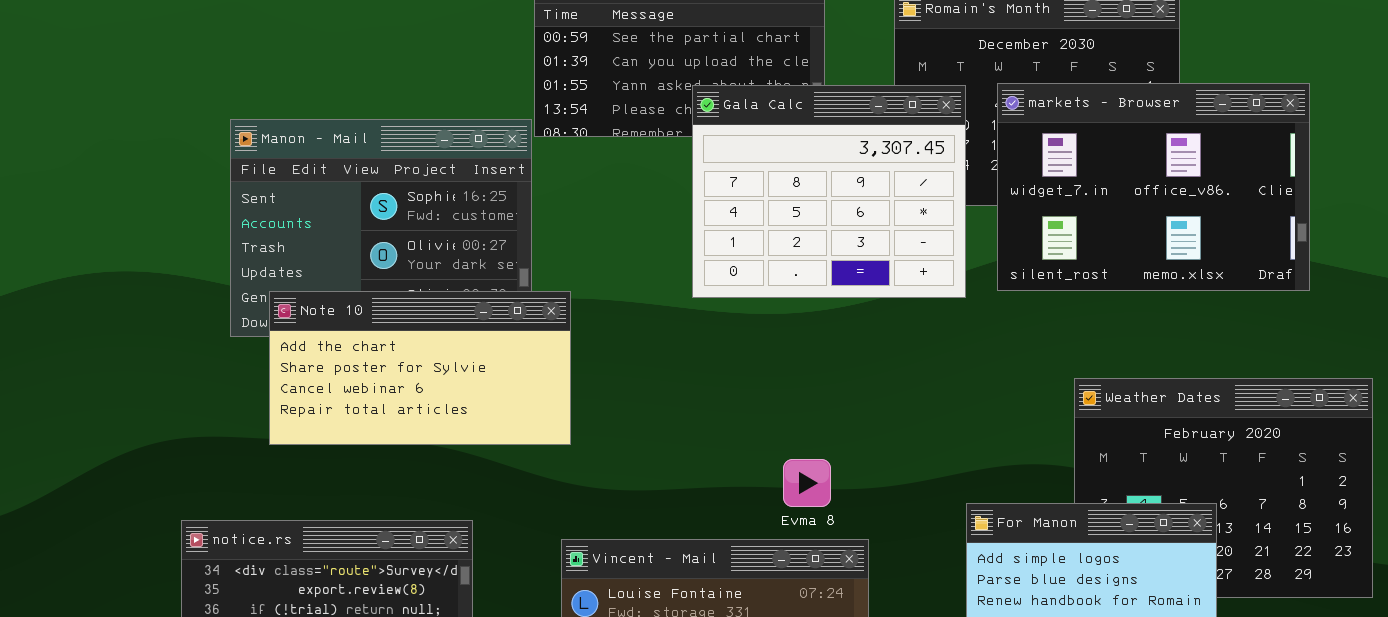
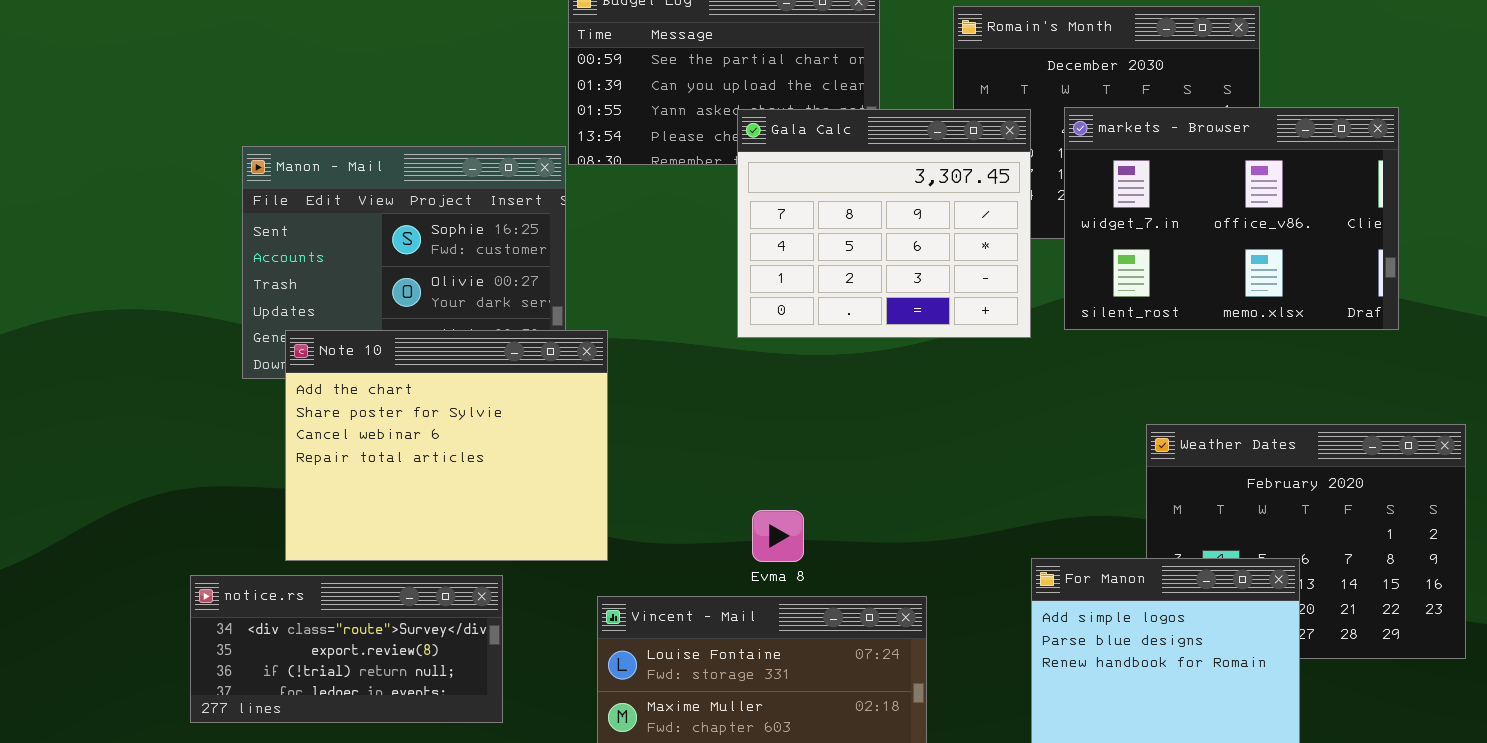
Note 10: [269,291,571,445] -> [285,330,608,561], resized
Evma 8: [783,459,831,507] -> [752,510,804,562], moved

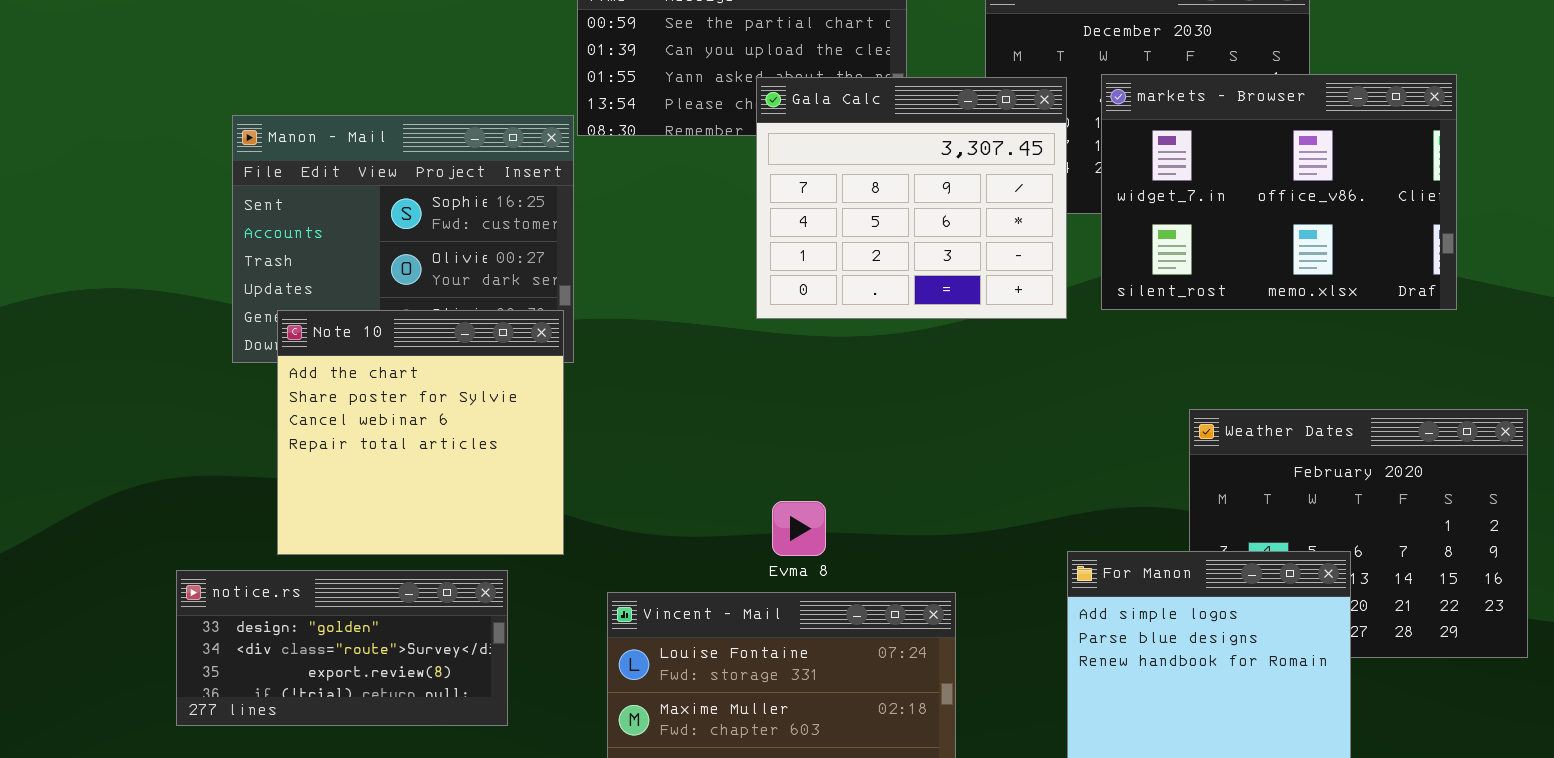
Note 10: [285,330,608,561] -> [277,310,564,555], resized
notice.rs: [190,575,503,723] -> [176,570,508,726], scrolled up 1 row

